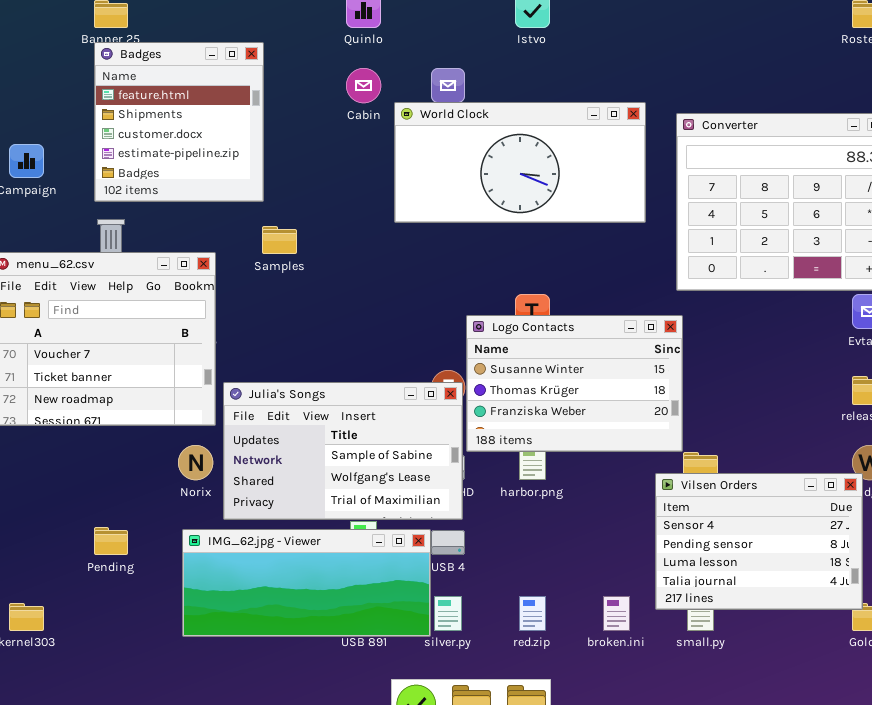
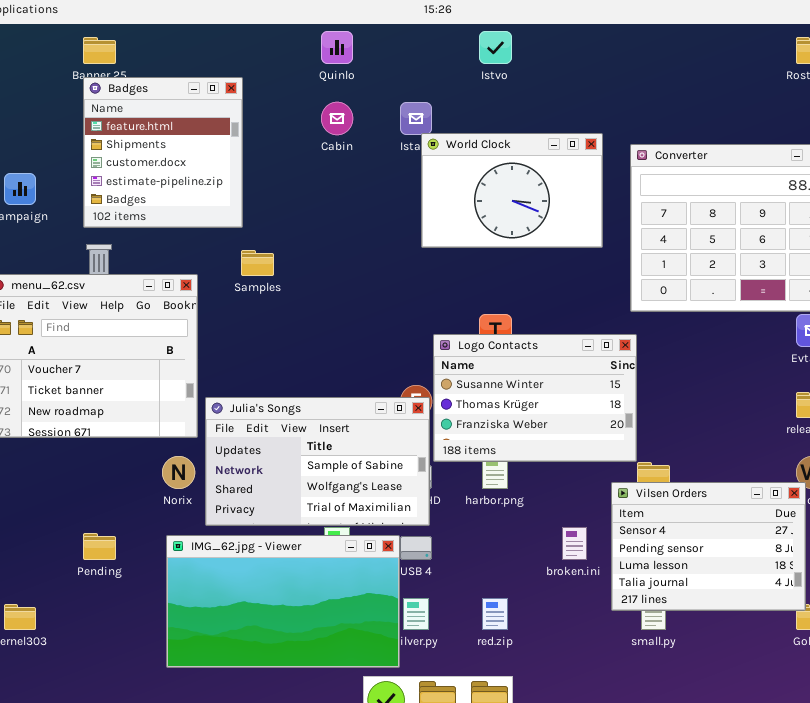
World Clock: [394,102,646,223] -> [421,133,603,248], resized
IMG_62.jpg - Viewer: [182,529,431,637] -> [166,535,400,668], resized
broken.ini: [603,596,630,631] -> [562,527,587,560], moved

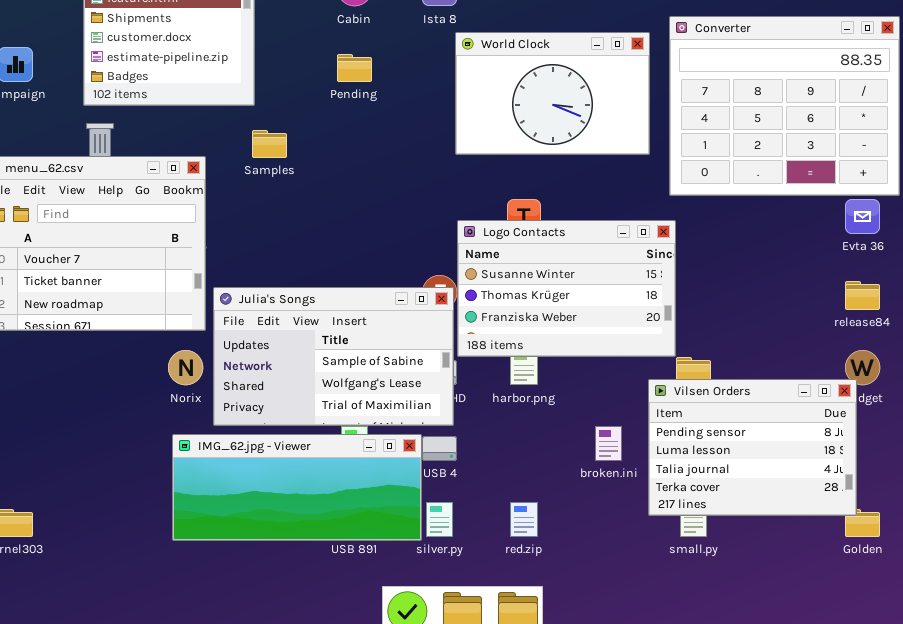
World Clock: [421,133,603,248] -> [455,32,650,155], moved
Vilsen Orders: [611,482,806,611] -> [648,379,857,516], scrolled down 1 row
Pending: [83,533,116,560] -> [337,54,372,82], moved
IMG_62.jpg - Viewer: [166,535,400,668] -> [172,434,422,541], resized

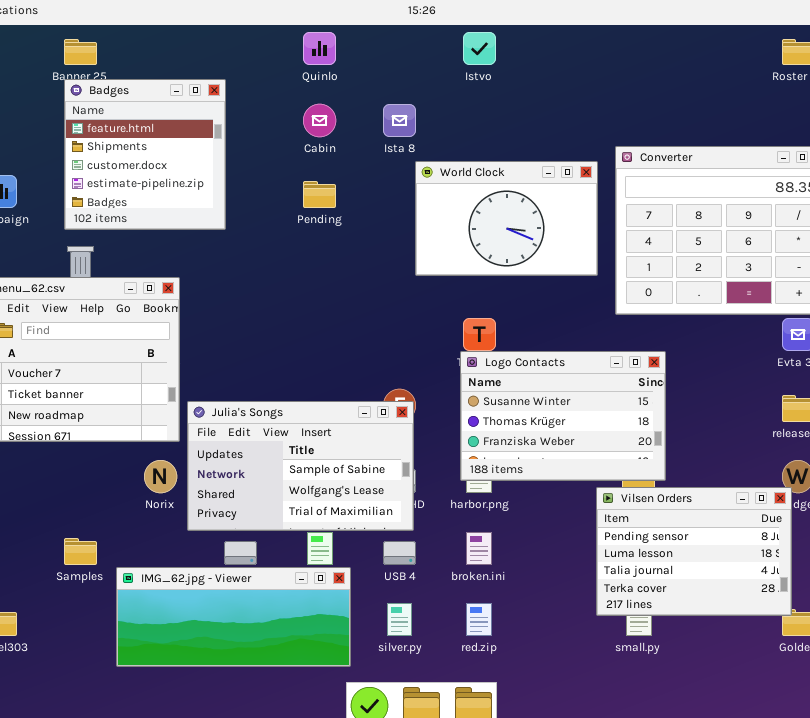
Samples: [252,130,287,158] -> [64,538,97,565], moved
Logo Contacts: [457,220,676,357] -> [460,351,666,481], moved
broken.ini: [595,426,622,461] -> [466,532,492,565], moved
IMG_62.jpg - Viewer: [172,434,422,541] -> [116,567,351,667], moved

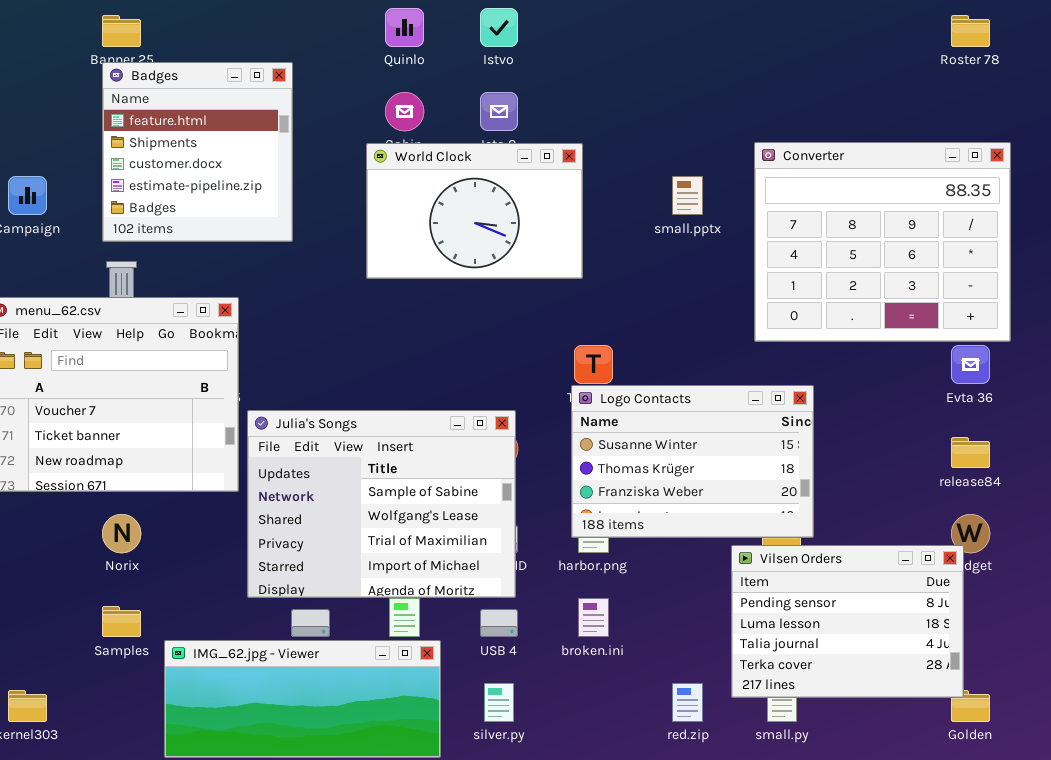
Istvo: [463,32,496,65] -> [480,8,518,47], moved
World Clock: [415,161,598,276] -> [366,143,583,279], moved
Julia's Songs: [187,401,414,531] -> [247,410,516,598], resized
Norix: [144,460,177,493] -> [102,514,141,553], moved
red.zip: [466,603,492,636] -> [672,683,703,722], moved

